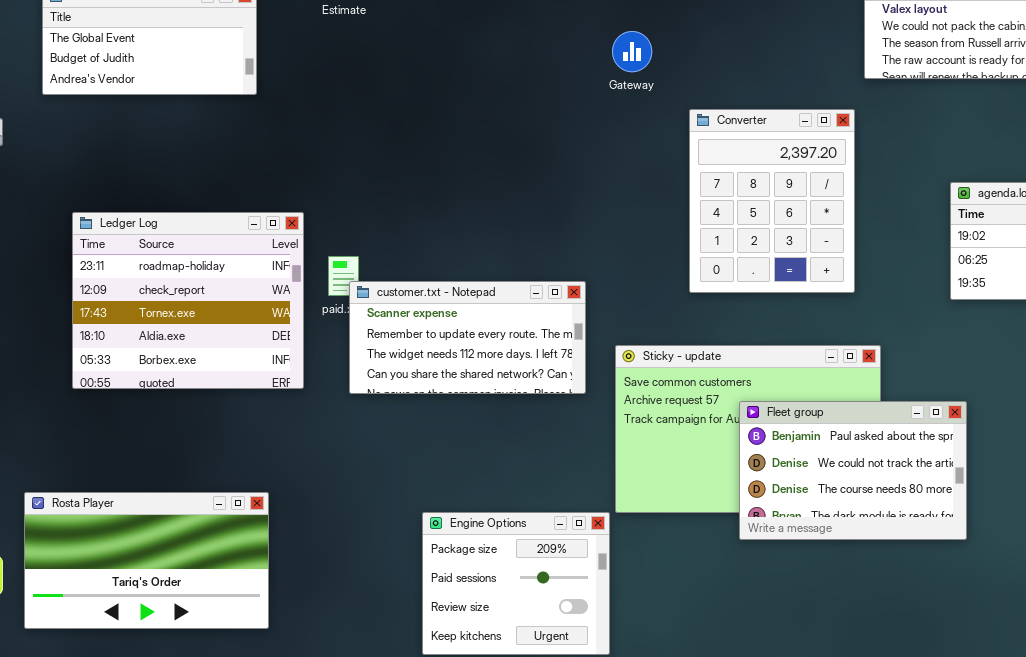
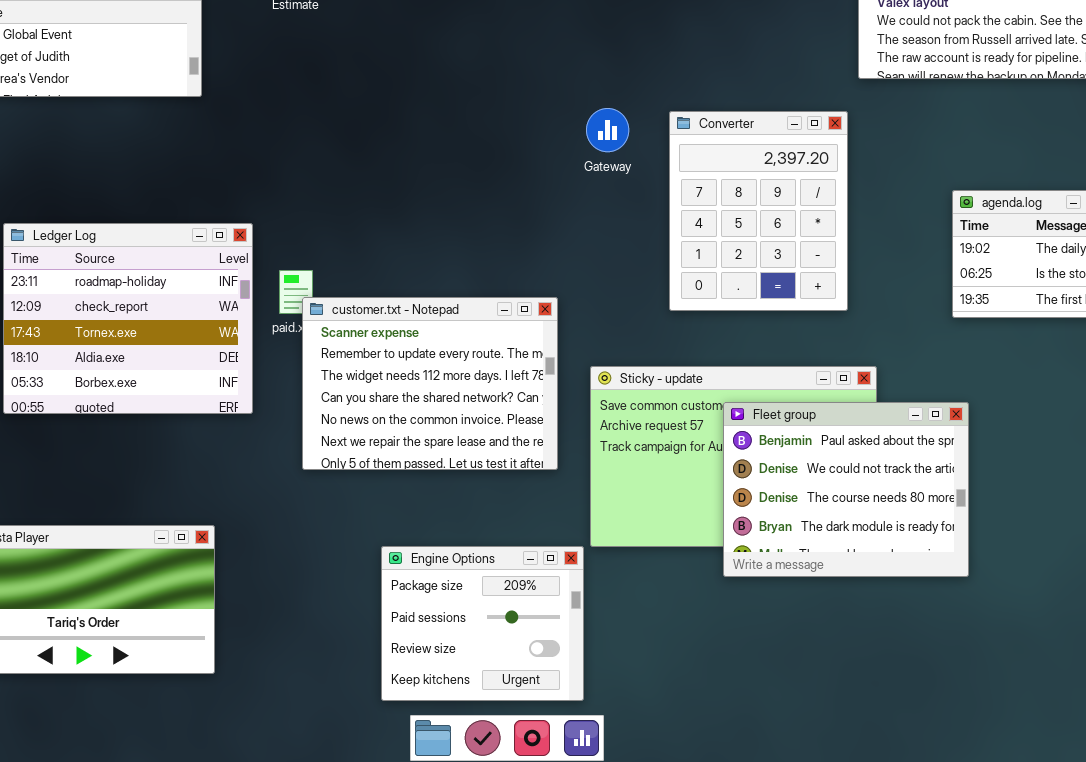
Gateway: [612,31,652,72] -> [586,108,629,152], moved
customer.txt - Notepad: [349,281,586,394] -> [302,297,558,470], resized
Fleet group: [739,401,967,540] -> [723,402,969,577], resized

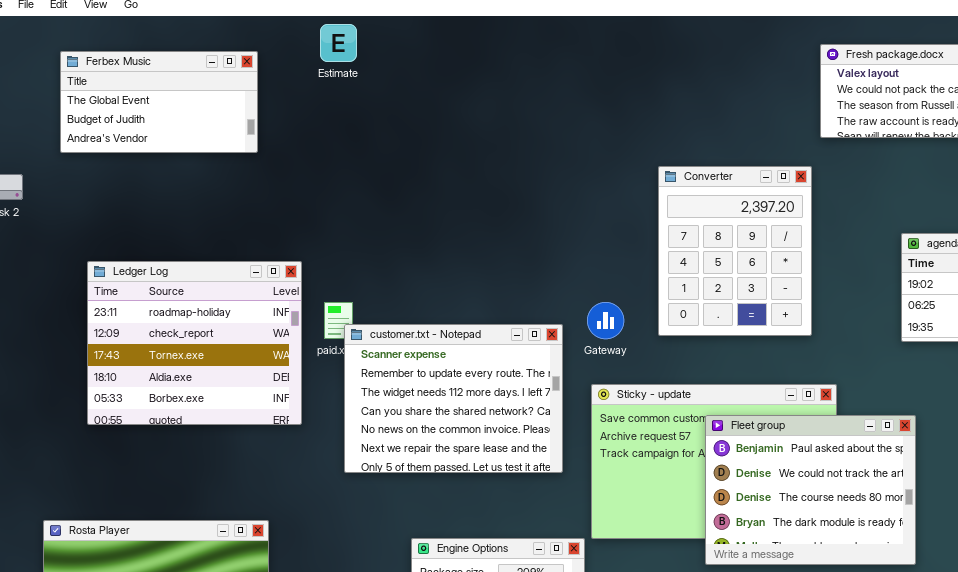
Gateway: [586,108,629,152] -> [587,302,624,339], moved

